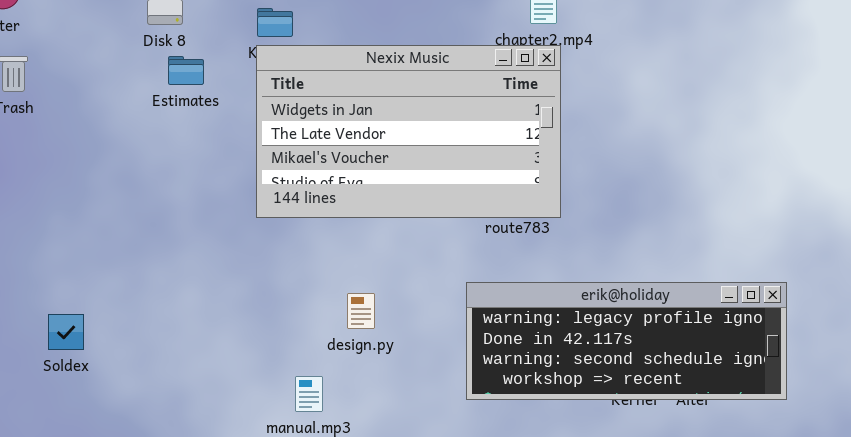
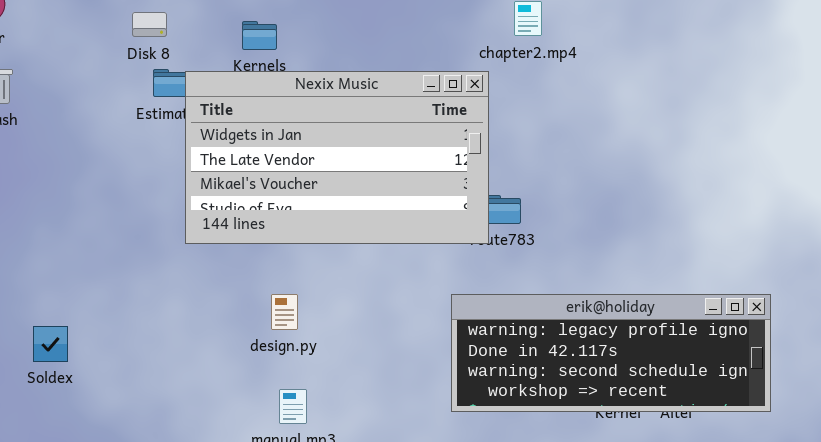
Nexix Music: [256,45,561,218] -> [185,71,489,244], moved
design.py: [347,293,375,329] -> [271,294,298,330], moved

